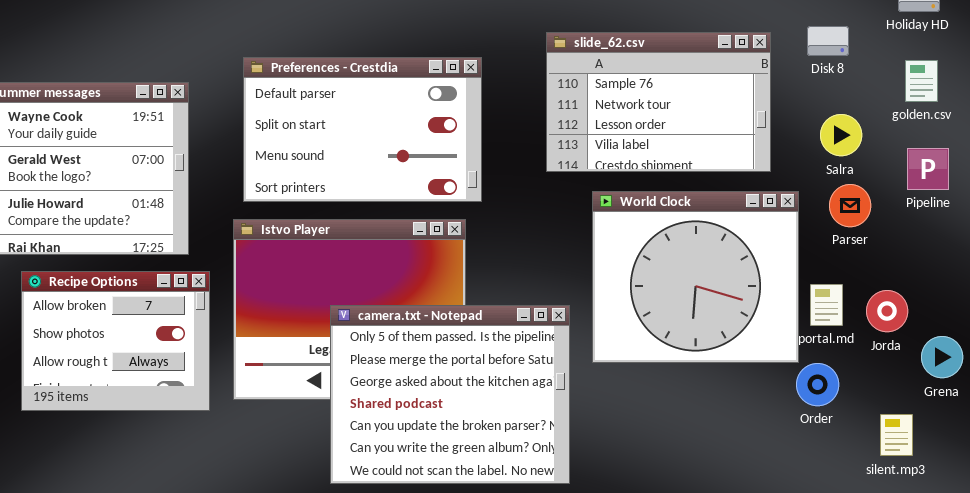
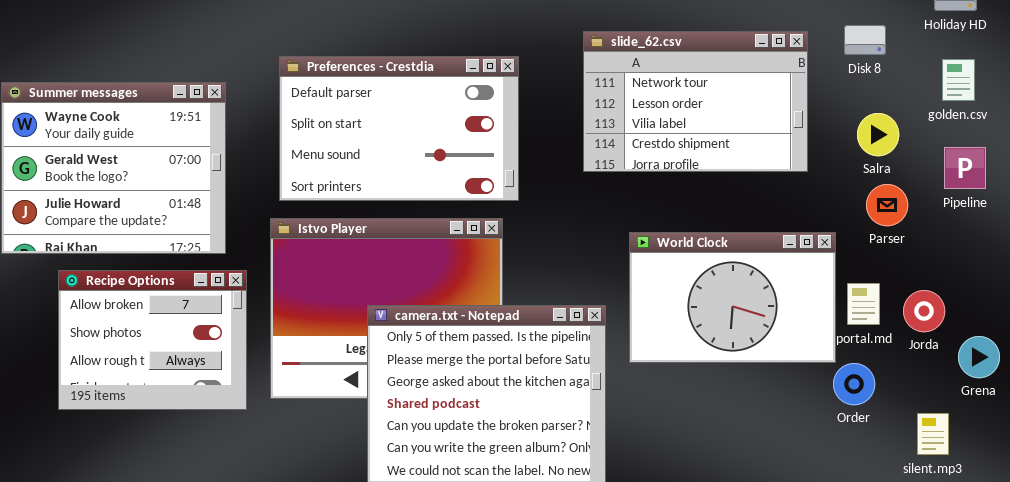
slide_62.csv: [546,32,771,172] -> [583,31,808,172], scrolled down 1 row
World Clock: [592,191,799,363] -> [629,232,836,363], resized

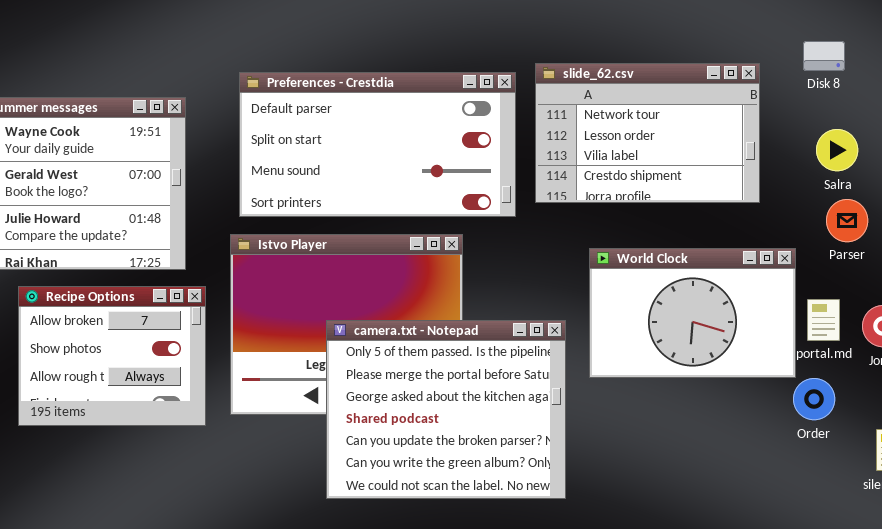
slide_62.csv: [583,31,808,172] -> [535,63,760,203], moved
Preferences - Crestdia: [279,56,519,201] -> [239,72,516,217], resized

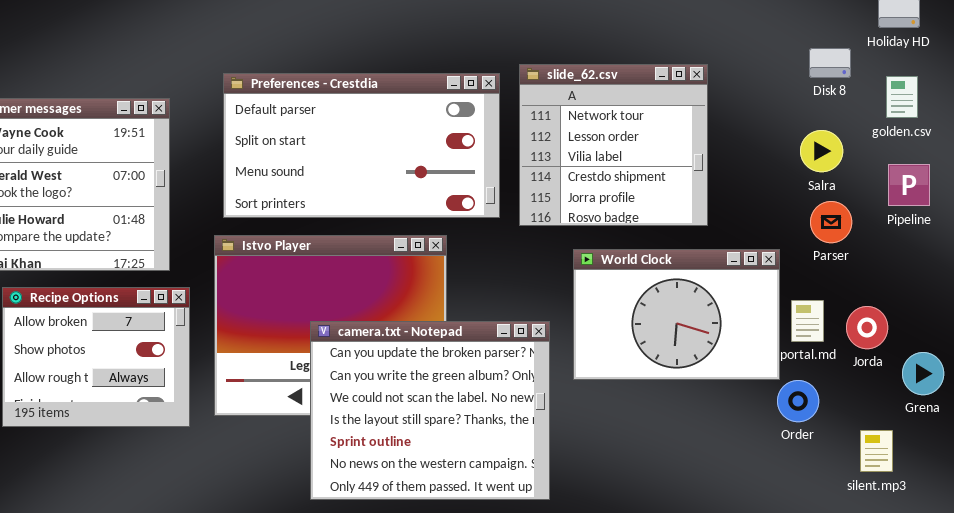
Disk 8: [803,41,845,71] -> [809,48,851,78], moved
slide_62.csv: [535,63,760,203] -> [519,64,708,226], resized
camera.txt - Notepad: [326,320,566,499] -> [310,321,550,500], scrolled down 4 rows

